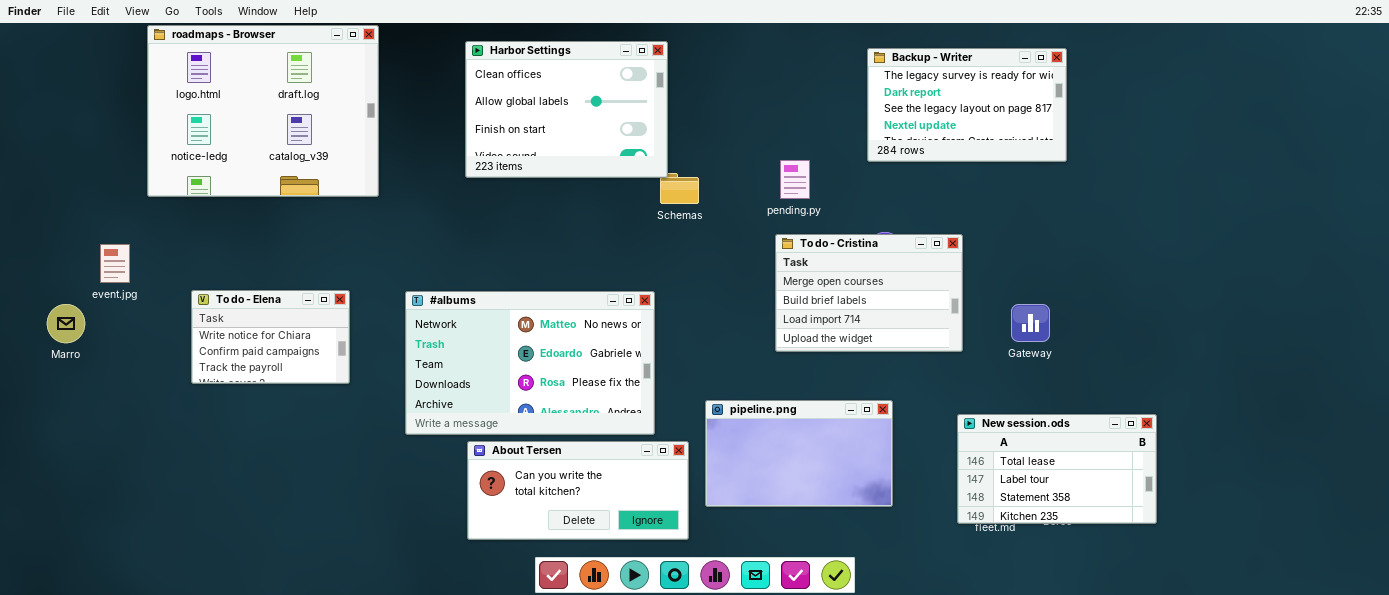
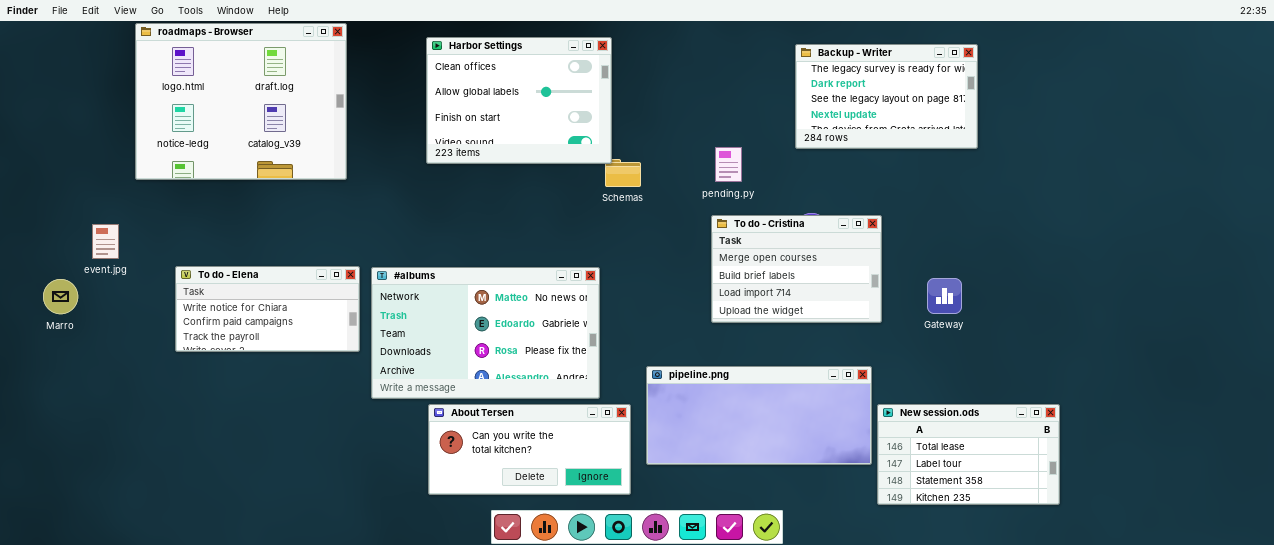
To do - Elena: [191,290,350,384] -> [175,266,360,352], resized
pipeline.png: [705,400,893,507] -> [646,366,872,465], resized
New session.ods: [957,414,1157,524] -> [877,404,1060,505], moved

